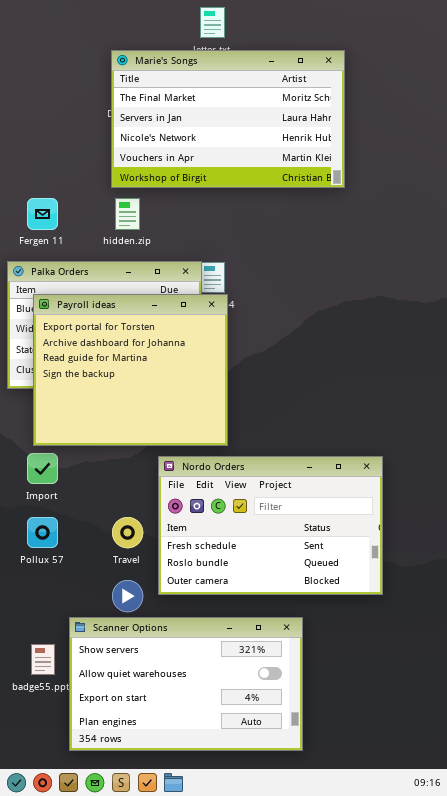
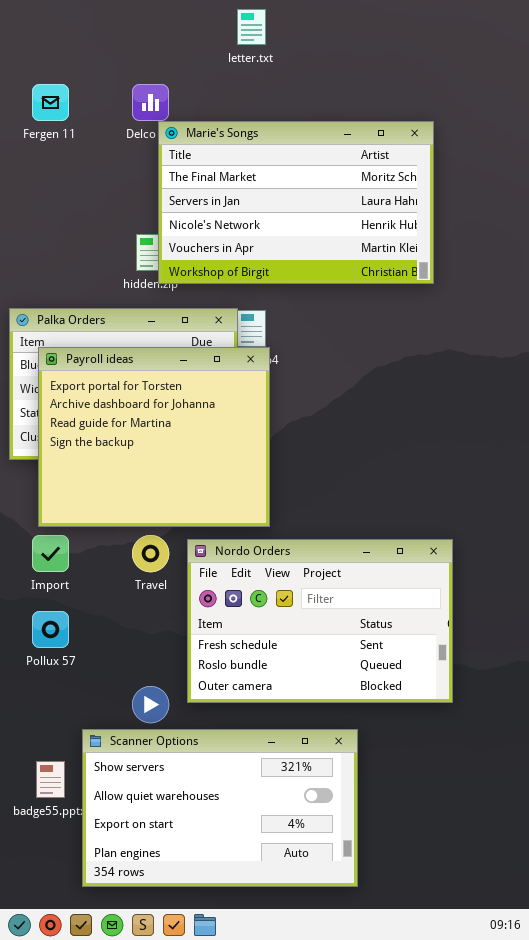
Marie's Songs: [111,50,345,188] -> [158,121,434,284], moved
Fergen 11: [27,198,58,230] -> [32,84,69,121], moved
Travel: [112,517,143,548] -> [132,535,169,572], moved

